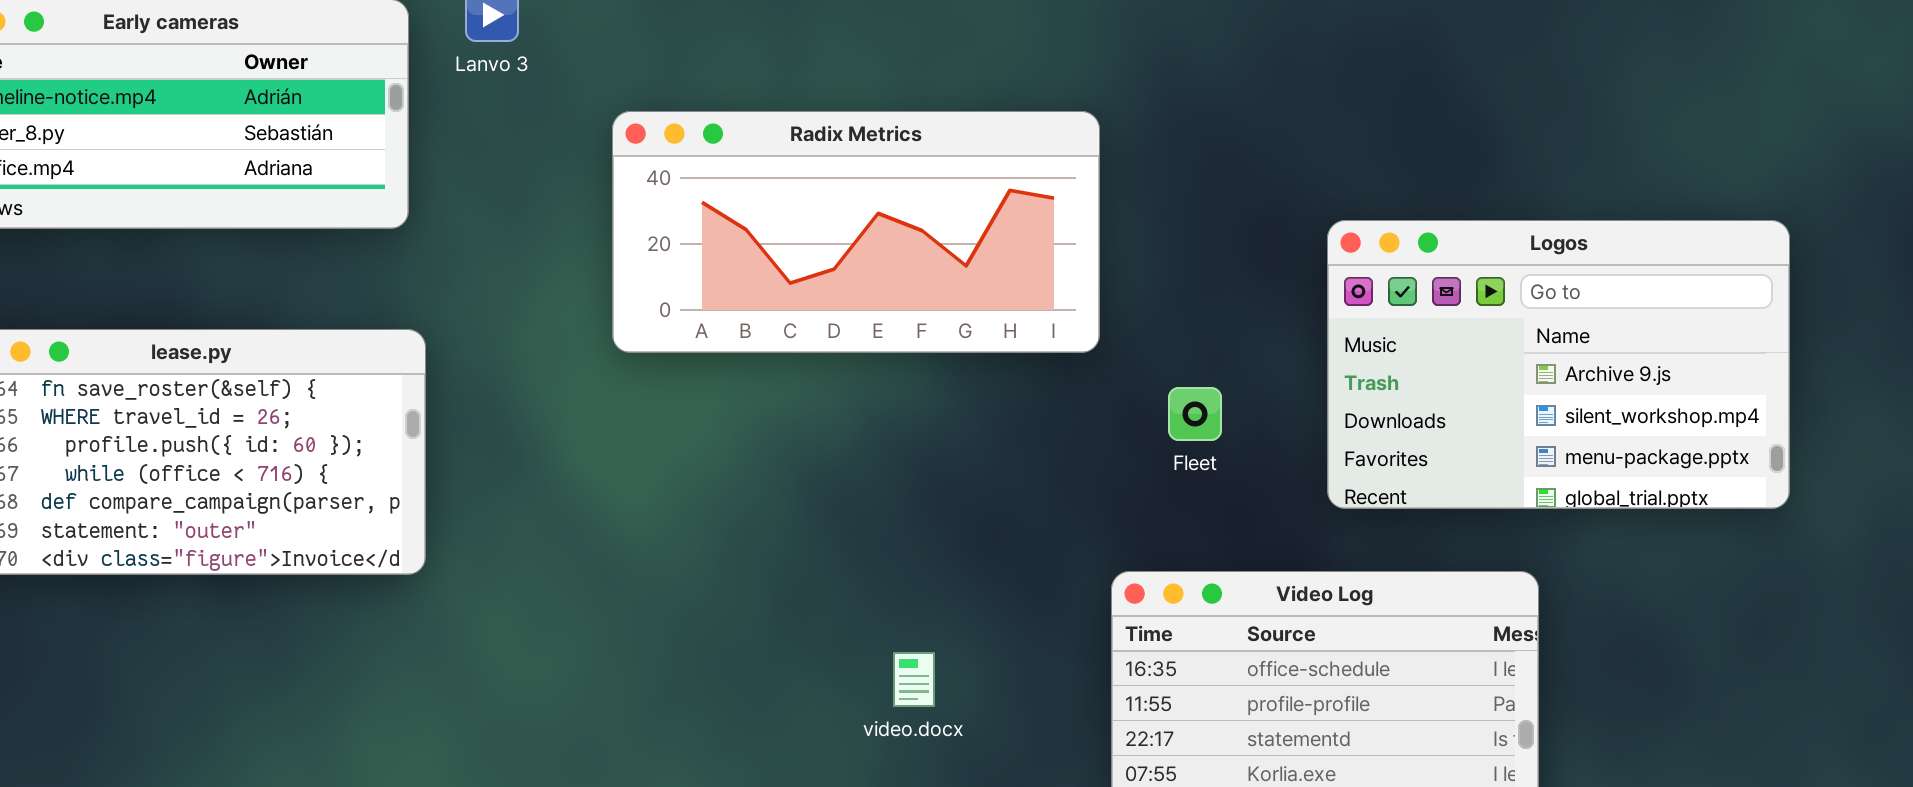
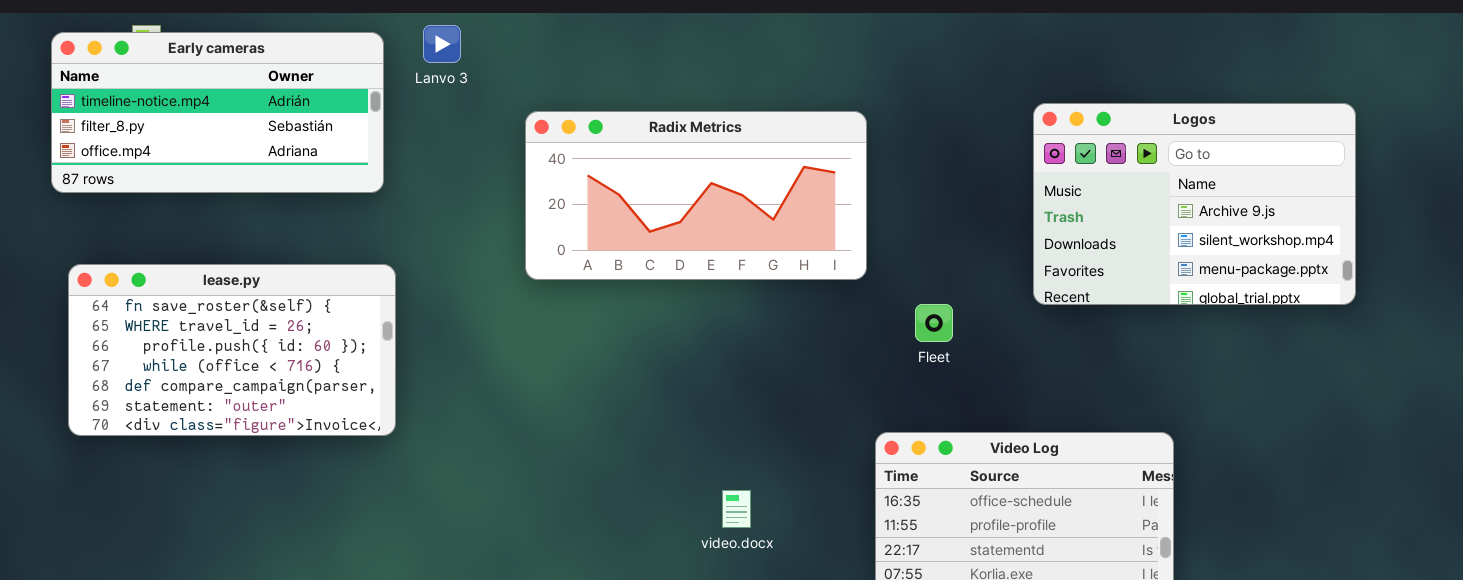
Logos: [1327,220,1790,509] -> [1033,103,1356,305], moved

